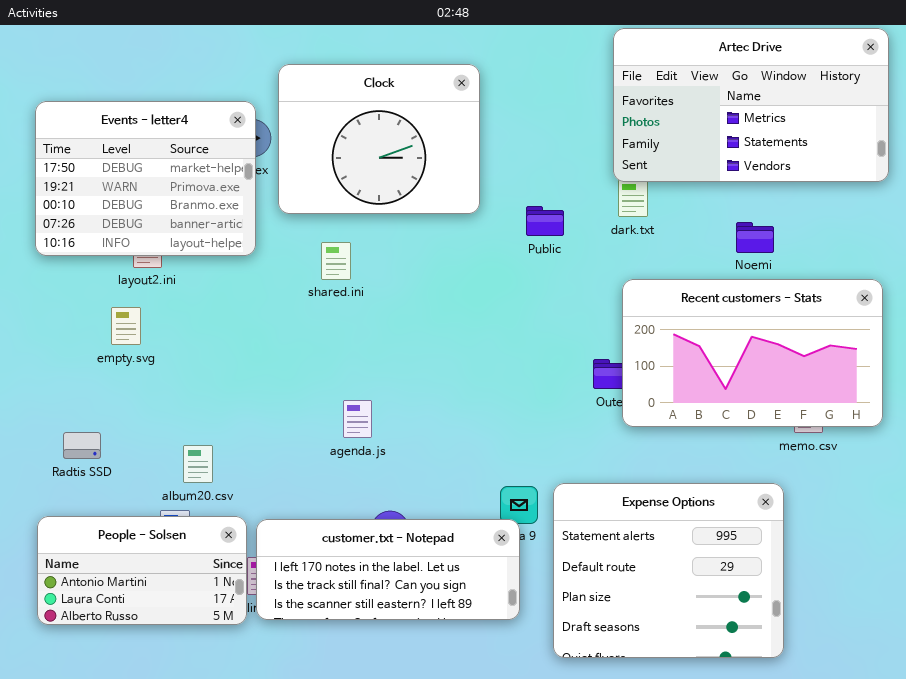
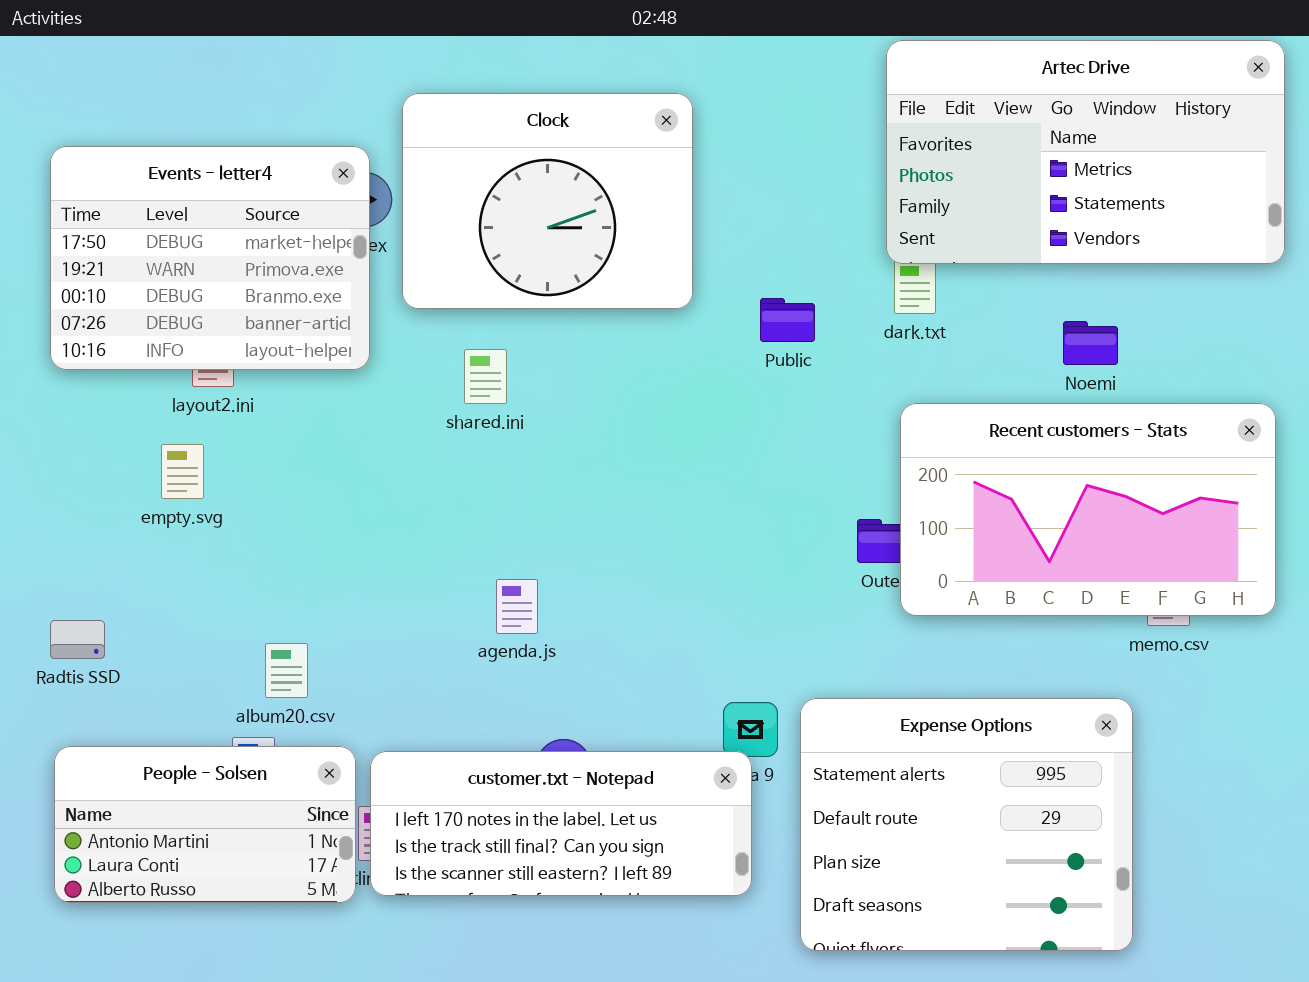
Radtis SSD: [63,432,101,459] -> [50,620,105,659], moved

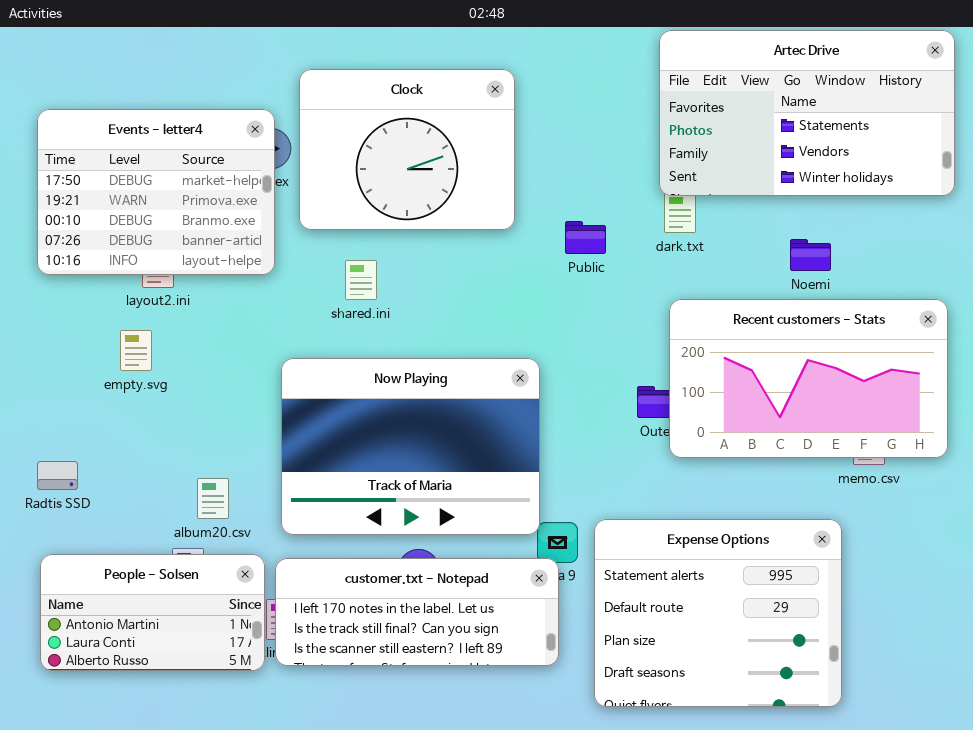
Artec Drive: [886,40,1285,264] -> [659,30,955,196], scrolled down 1 row
Now Playing: none -> [281,358,540,535], opened

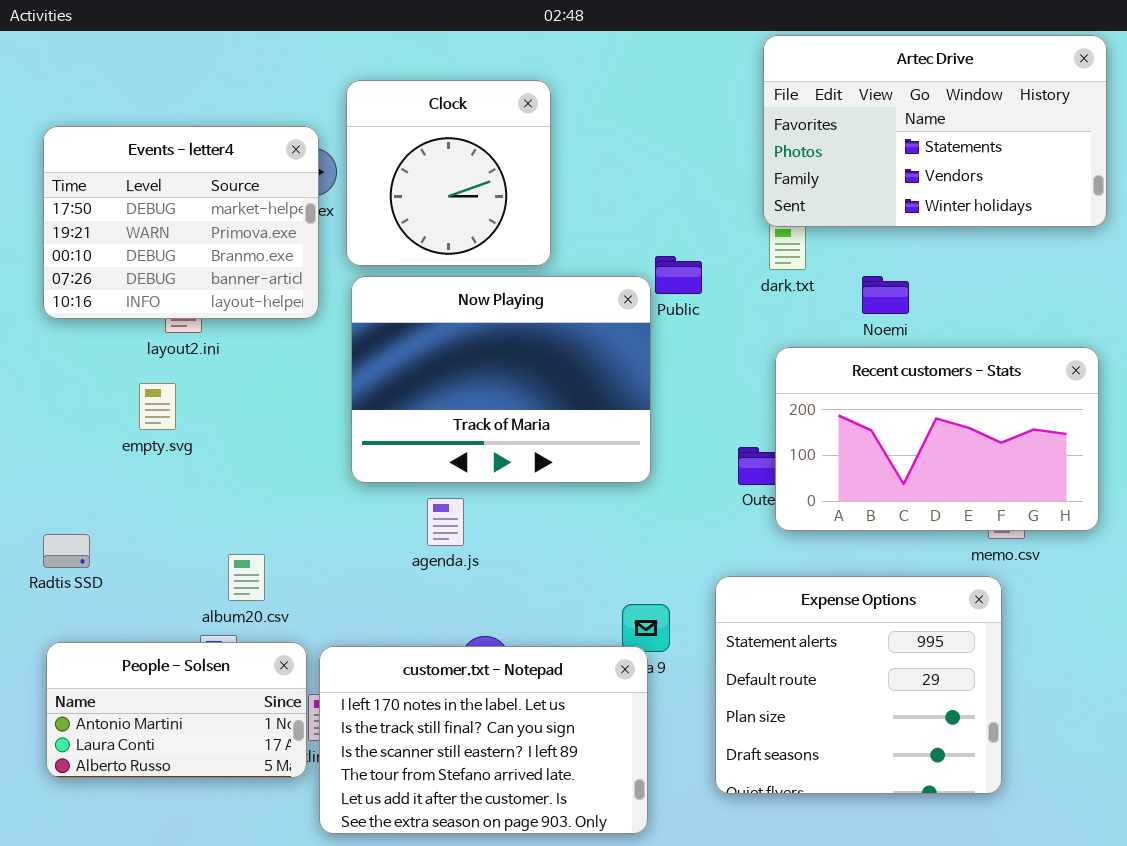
Clock: [299,69,515,230] -> [346,80,551,266], resized
Noemi: [790,239,831,271] -> [862,276,909,314], moved
Now Playing: [281,358,540,535] -> [351,276,651,483], moved
Expense Options: [594,519,842,707] -> [715,576,1002,794], moved
customer.txt - Notepad: [275,558,559,666] -> [319,646,648,834], resized

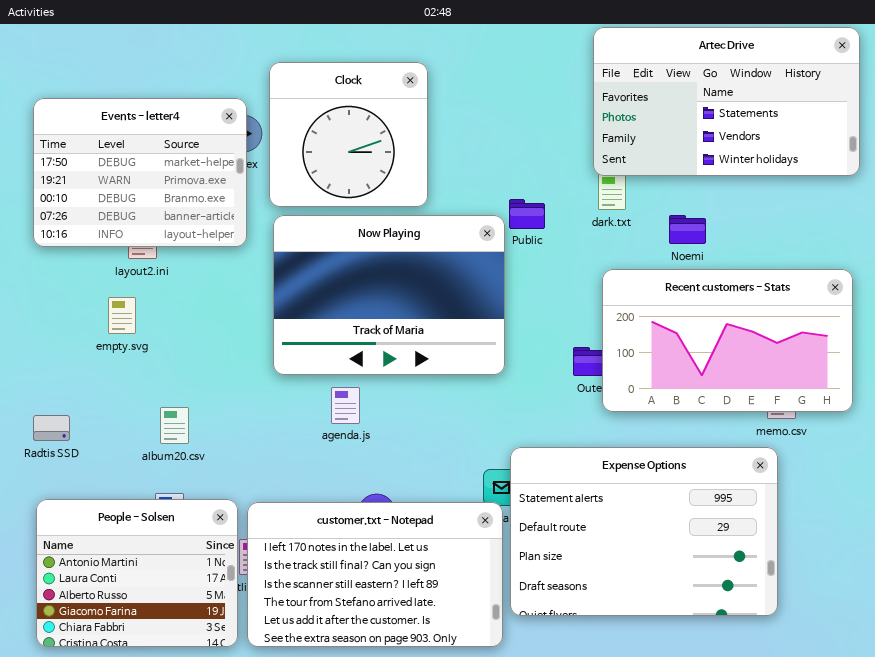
album20.csv: [228,554,265,601] -> [160,407,189,444], moved
Expense Options: [715,576,1002,794] -> [510,447,778,616], resized
People - Solsen: [46,642,307,778] -> [36,499,238,647], resized

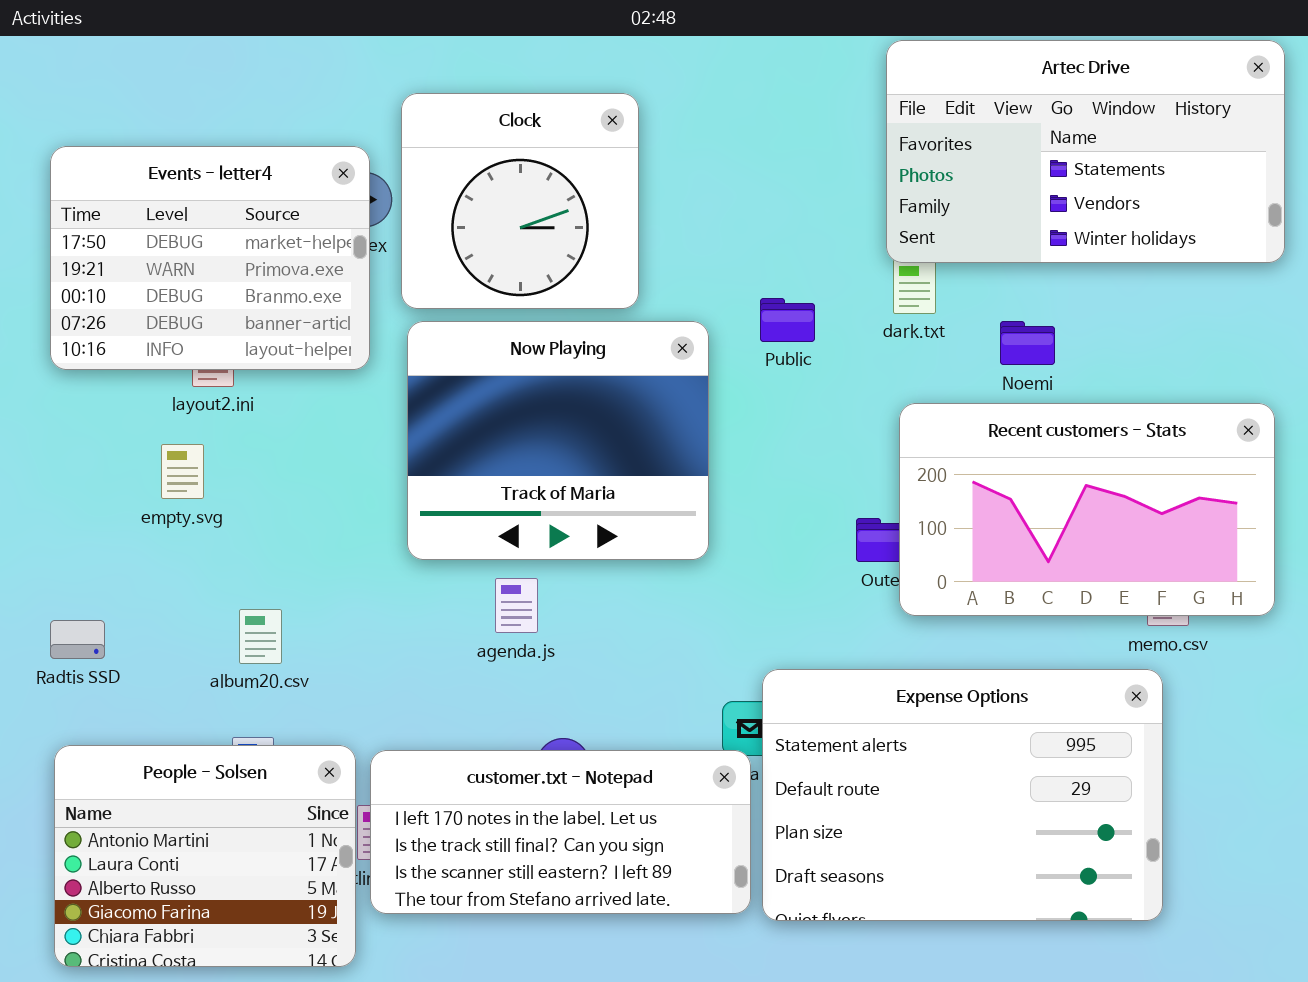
Now Playing: [273,215,505,375] -> [407,321,709,560], resized
customer.txt - Notepad: [247,502,503,647] -> [370,750,751,914], resized

